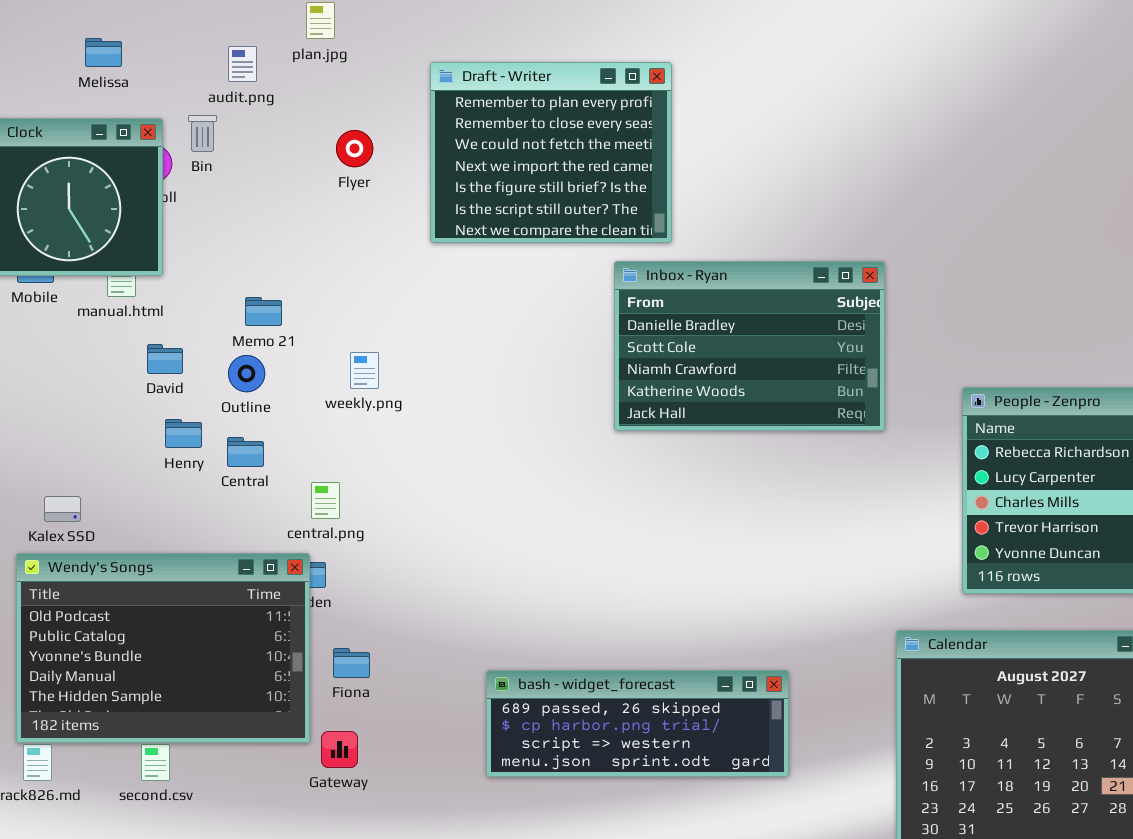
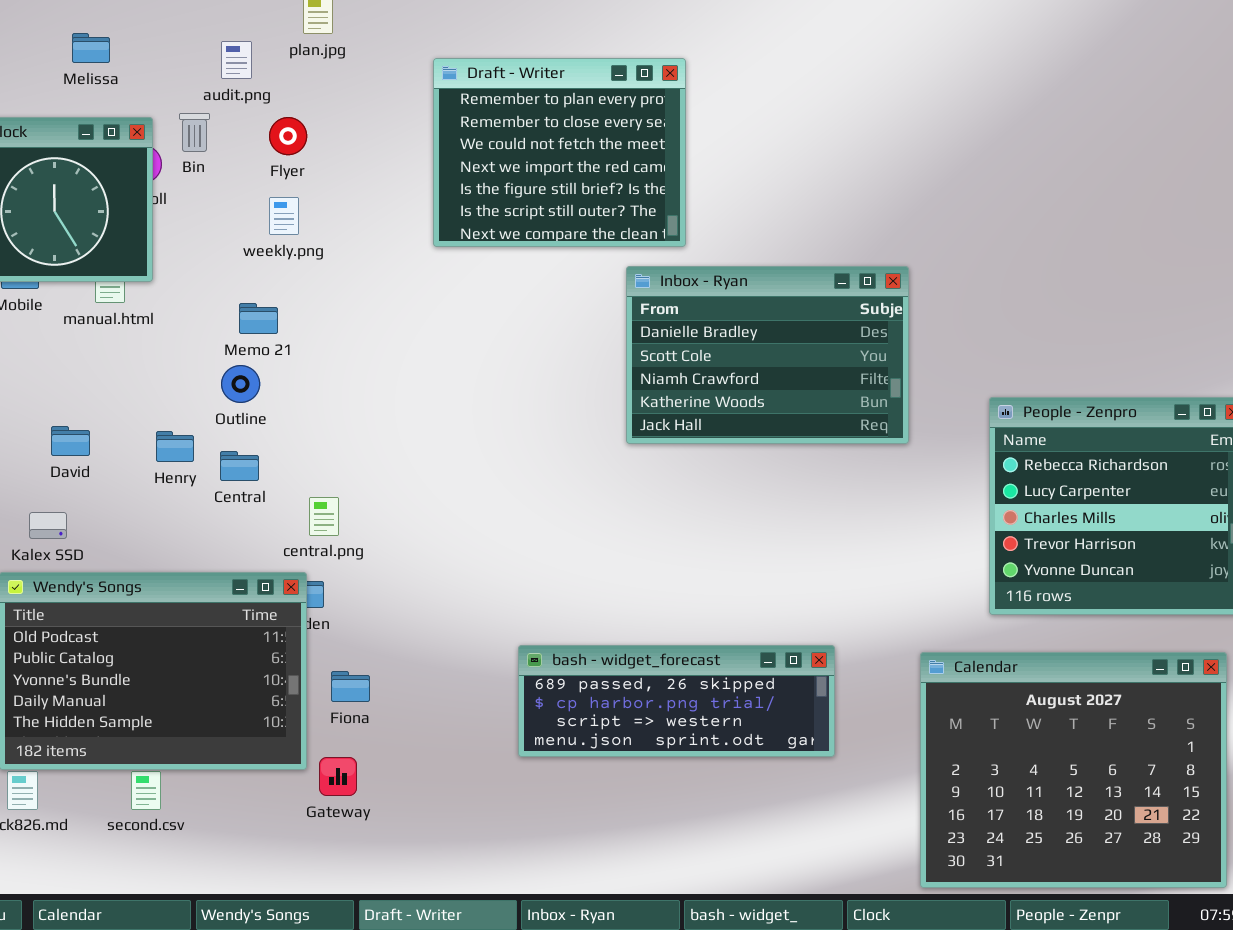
Flyer: [336,130,373,167] -> [269,117,307,155], moved
David: [147,344,183,374] -> [51,426,90,456], moved
weekly.png: [350,352,379,389] -> [269,197,299,235], moved
bash - widget_forecast: [486,670,789,777] -> [518,645,835,757], moved

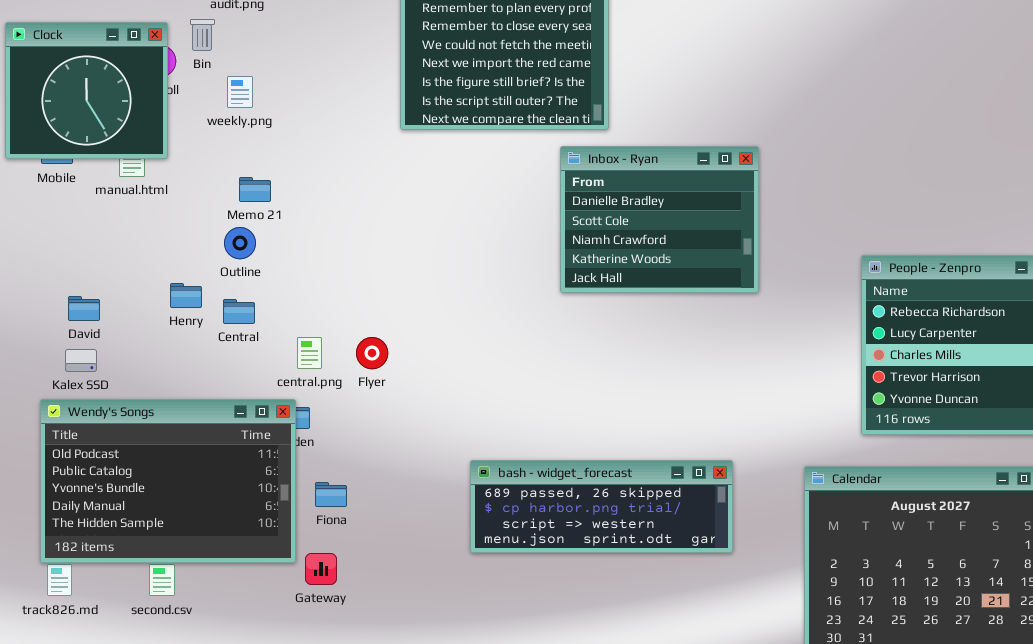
Flyer: [269,117,307,155] -> [356,337,388,369], moved
weekly.png: [269,197,299,235] -> [227,76,253,108], moved
Inbox - Ryan: [626,266,909,444] -> [560,146,759,293], resized
David: [51,426,90,456] -> [68,296,100,321], moved

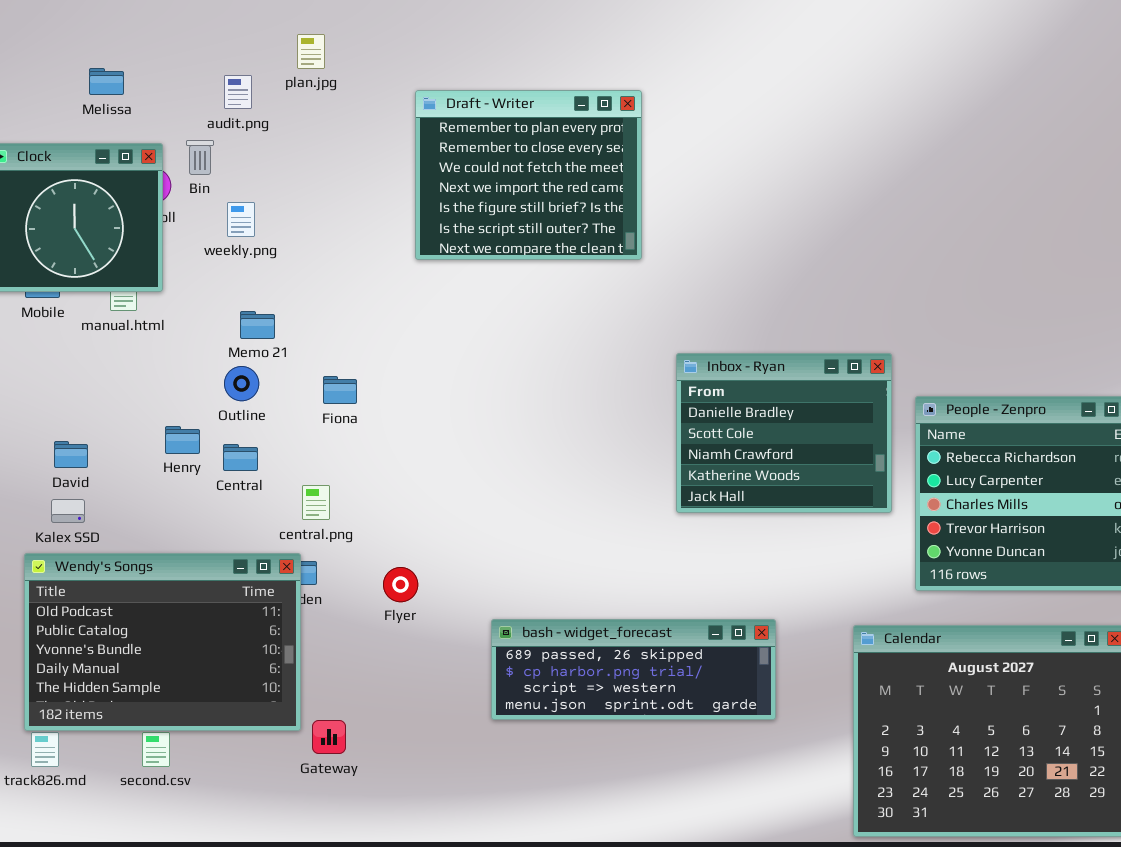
Inbox - Ryan: [560,146,759,293] -> [676,353,892,513], moved
Flyer: [356,337,388,369] -> [383,567,418,602], moved
Fiona: [315,482,347,507] -> [323,376,357,404], moved

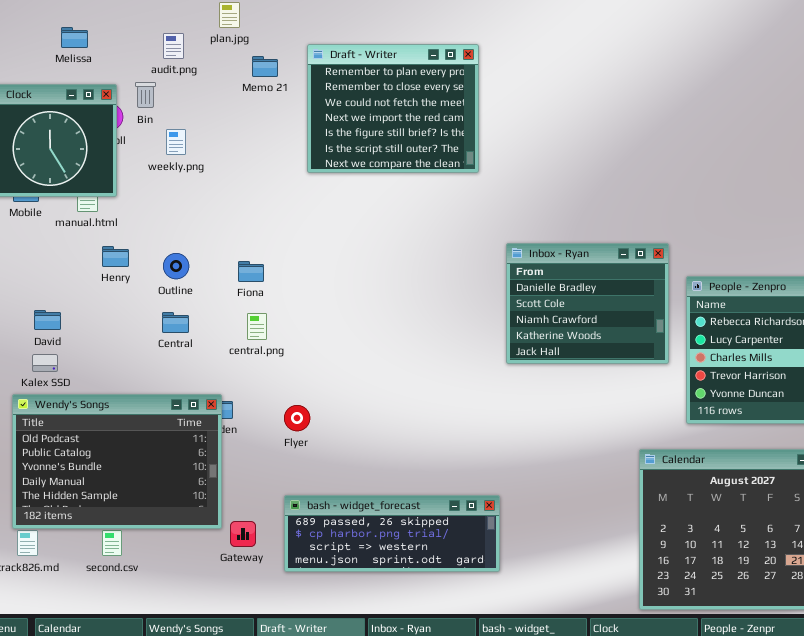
Memo 21: [240,311,275,339] -> [252,56,278,77], moved
Henry: [165,426,200,454] -> [102,246,129,267], moved
central.png: [302,485,330,520] -> [247,313,267,340], moved
bash - widget_forecast: [491,619,776,720] -> [284,495,500,572], moved

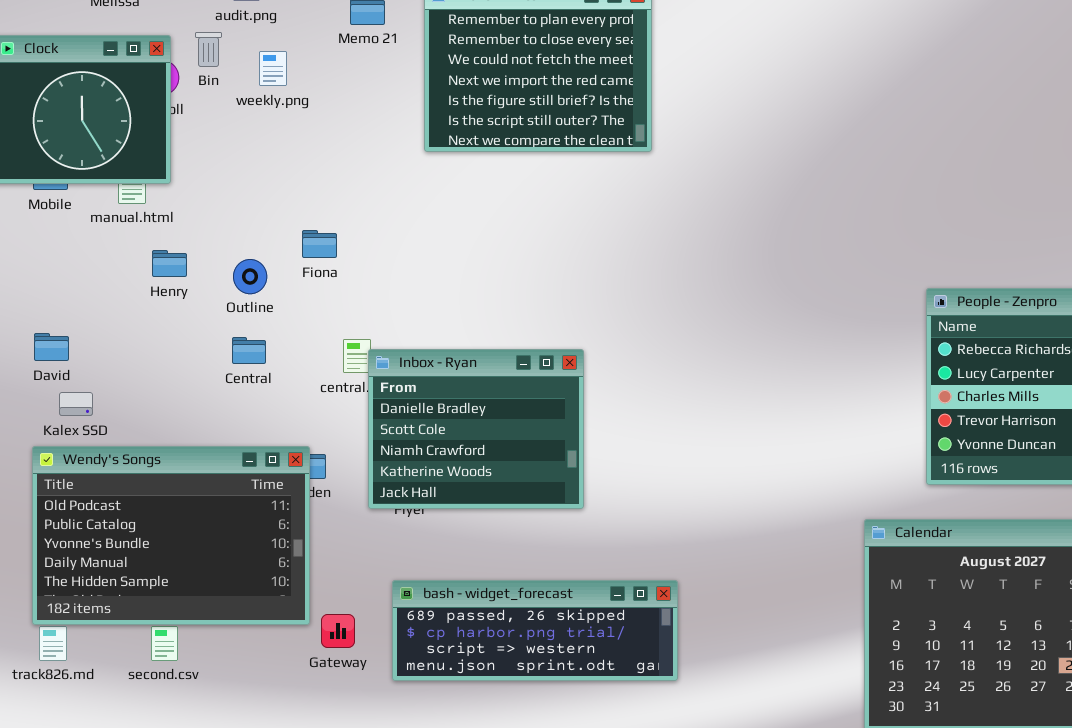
weekly.png: [166,129,186,155] -> [259,51,287,86], moved
Inbox - Ryan: [506,243,669,364] -> [368,349,584,509], moved
Fiona: [238,261,264,282] -> [302,230,337,258], moved
David: [34,310,61,330] -> [34,333,69,361], moved

